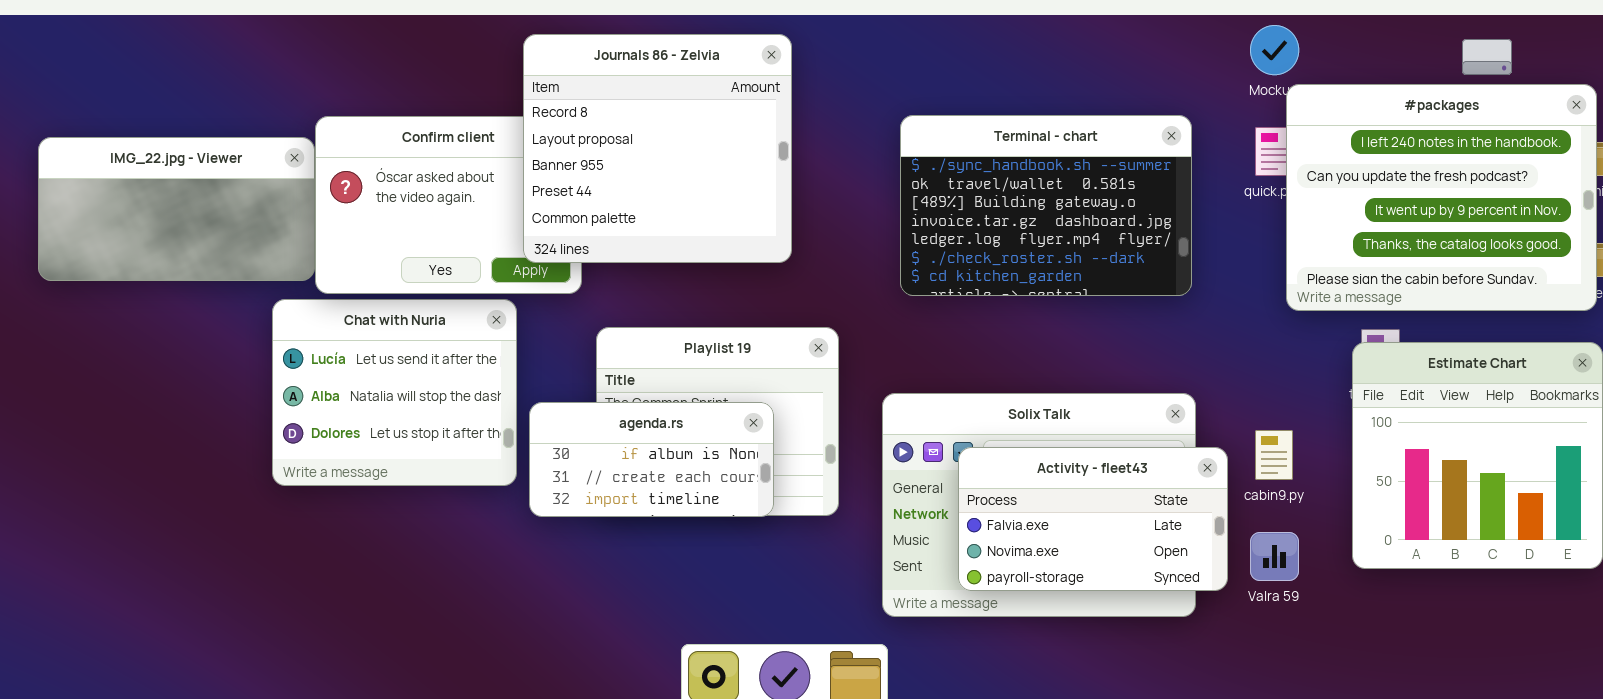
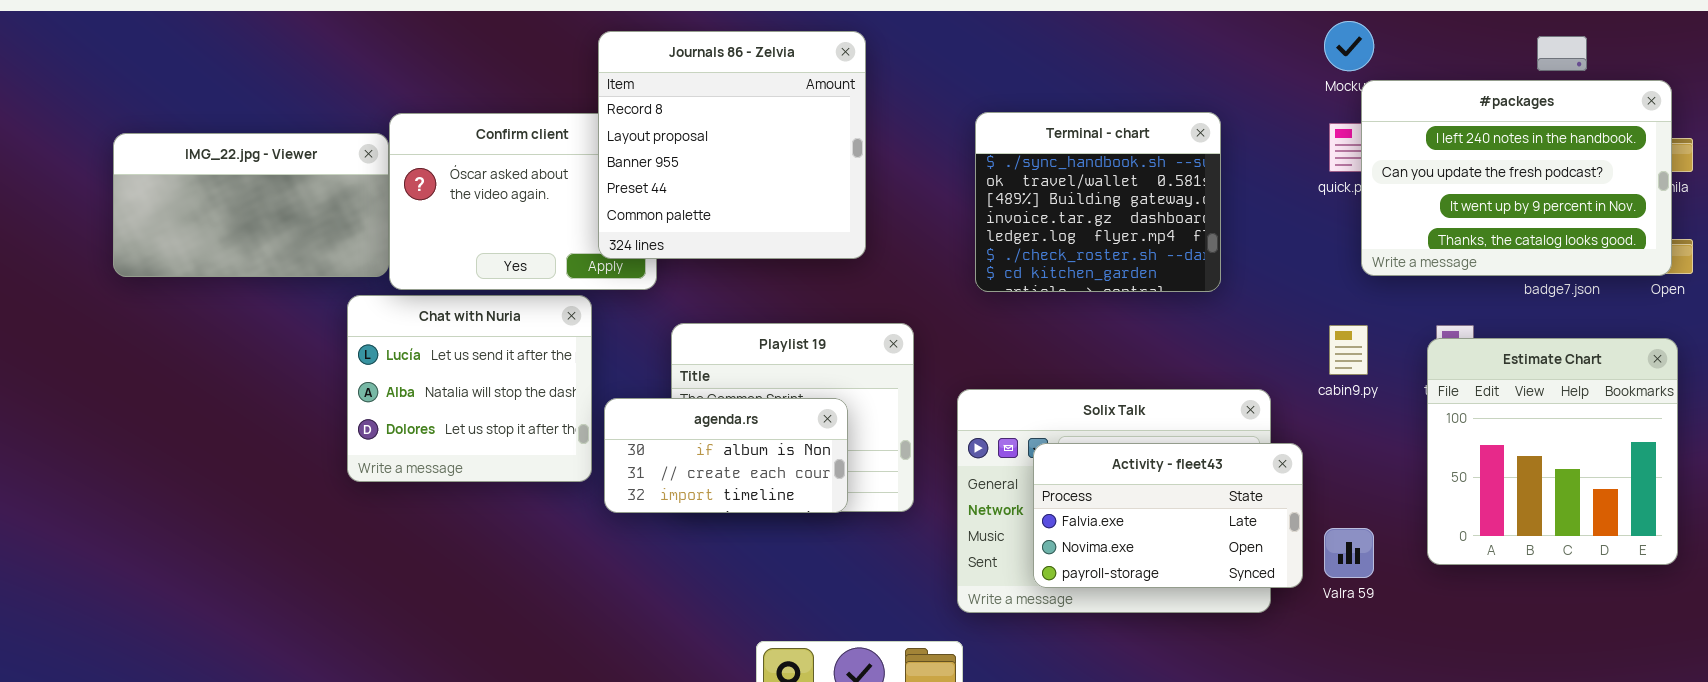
#packages: [1286,84,1597,311] -> [1361,80,1672,276], resized
Terminal - chart: [900,115,1192,296] -> [975,112,1221,292], resized
cabin9.py: [1255,430,1293,480] -> [1329,325,1368,375], moved

